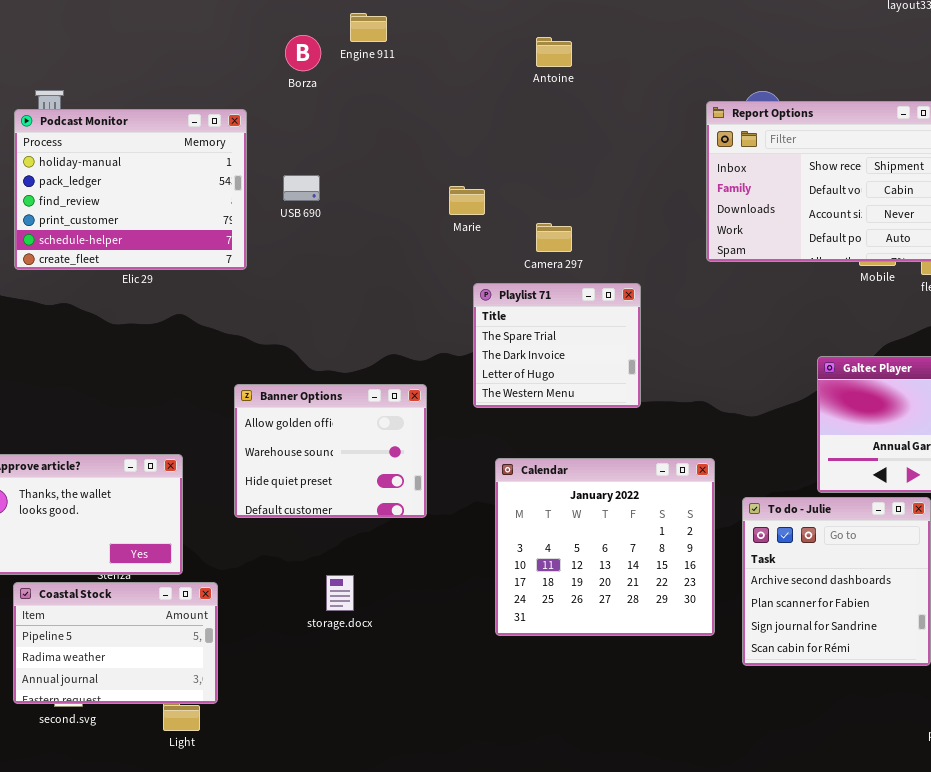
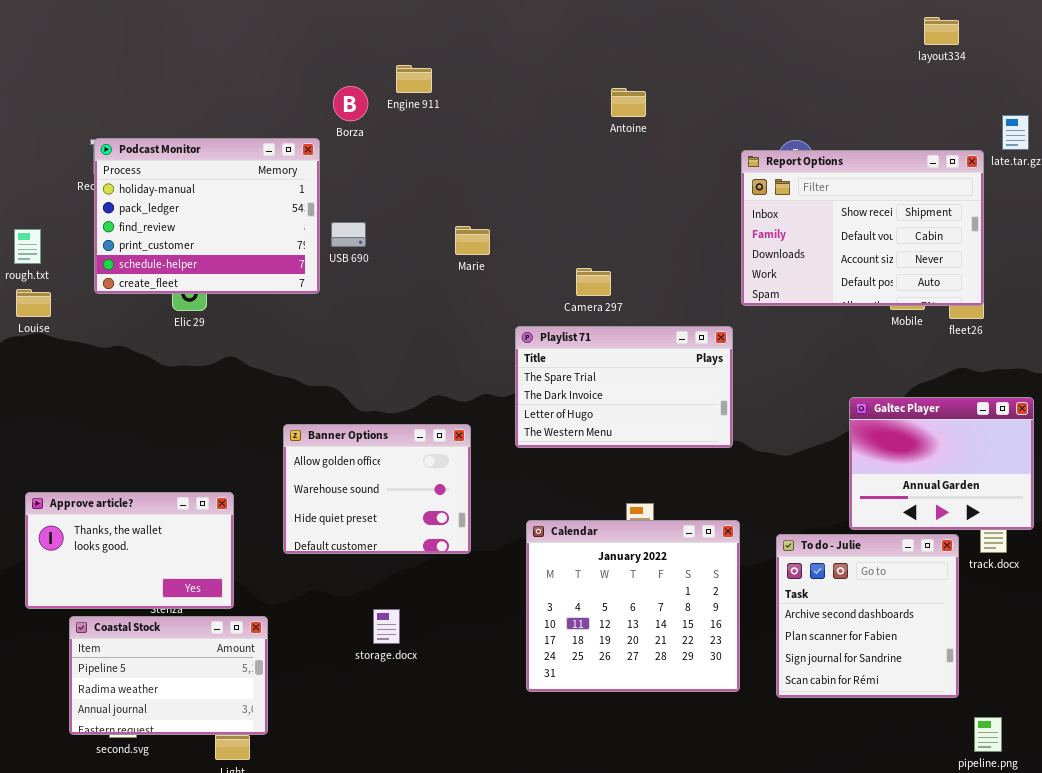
Antoine: [536,37,572,67] -> [611,88,646,117], moved
Podcast Monitor: [14,109,247,270] -> [94,138,320,294], moved
Marie: [449,186,485,215] -> [455,226,490,255], moved
Playlist 71: [473,283,641,408] -> [515,326,733,448], resized
Calendar: [495,458,715,636] -> [526,520,740,692], moved

